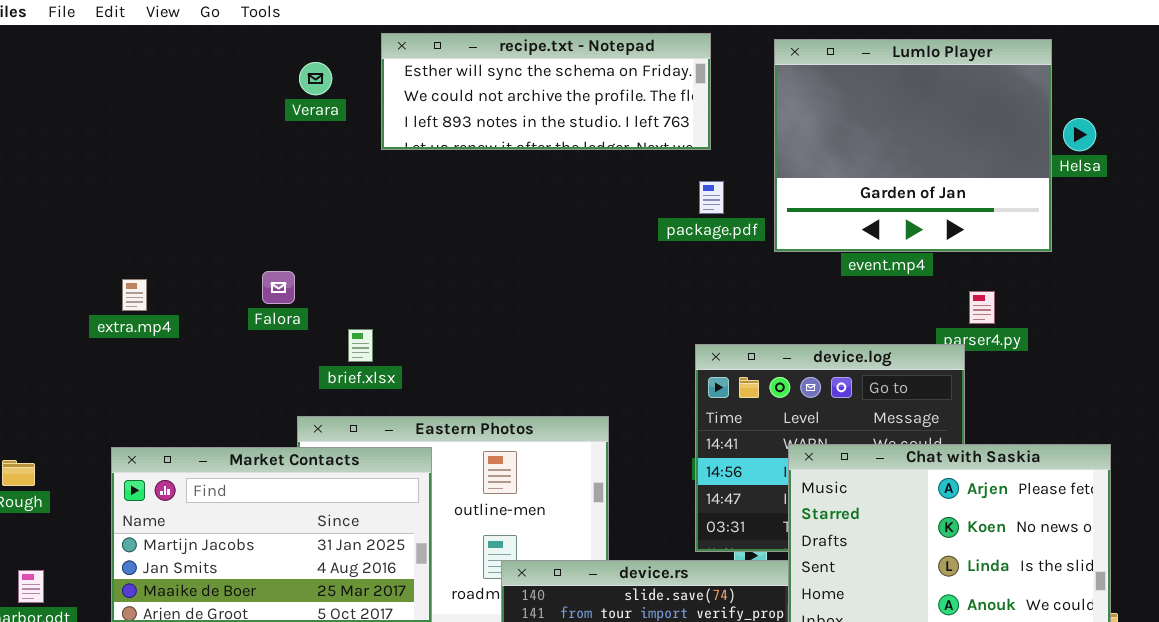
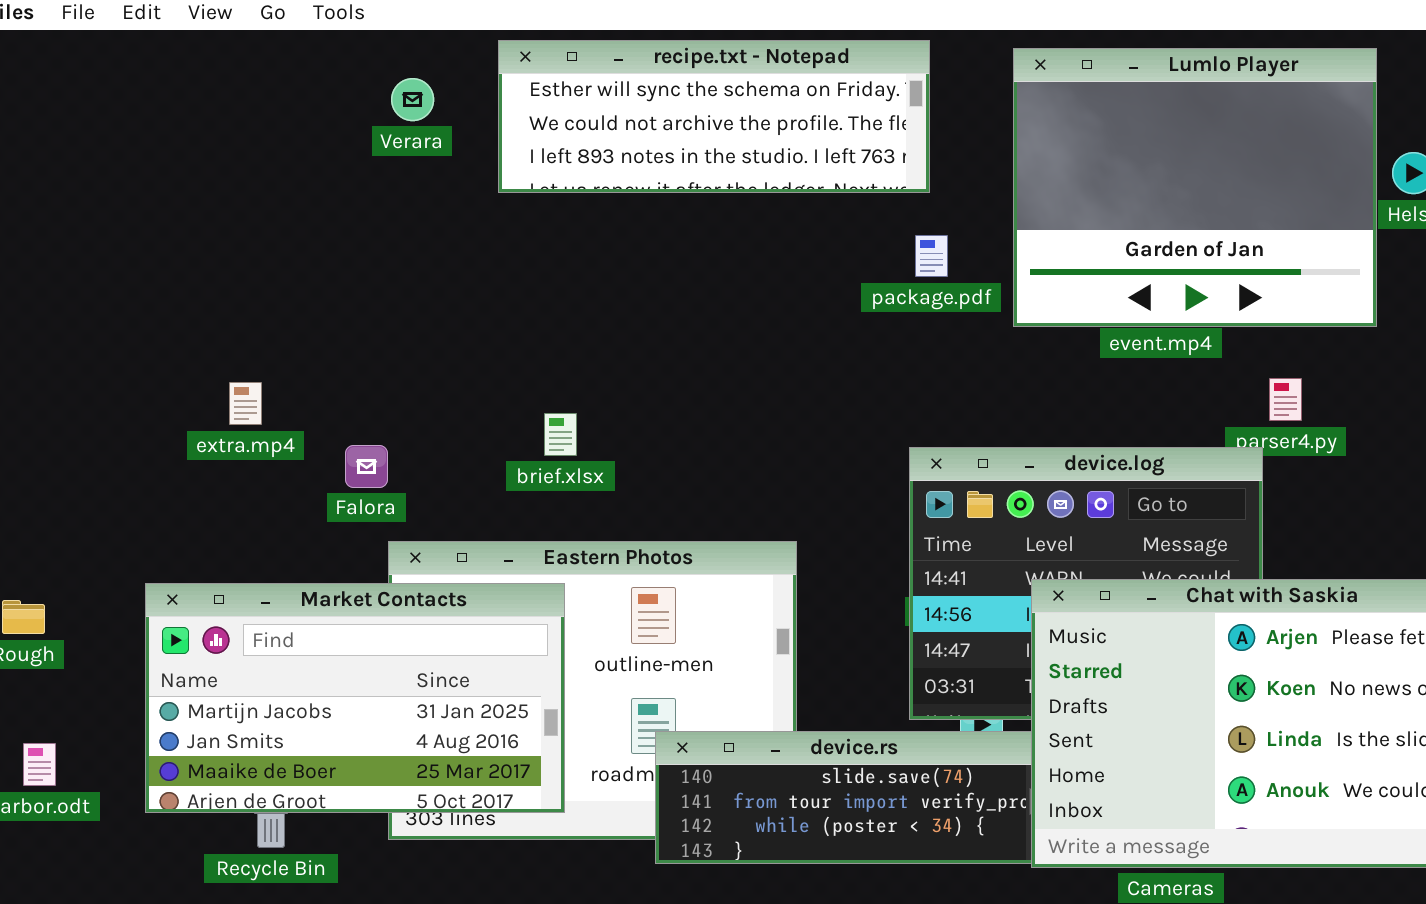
Falora: [262,271,295,304] -> [345,445,388,488], moved
extra.mp4: [122,279,147,311] -> [229,382,262,425], moved
brief.xlsx: [348,329,373,362] -> [544,413,577,456], moved

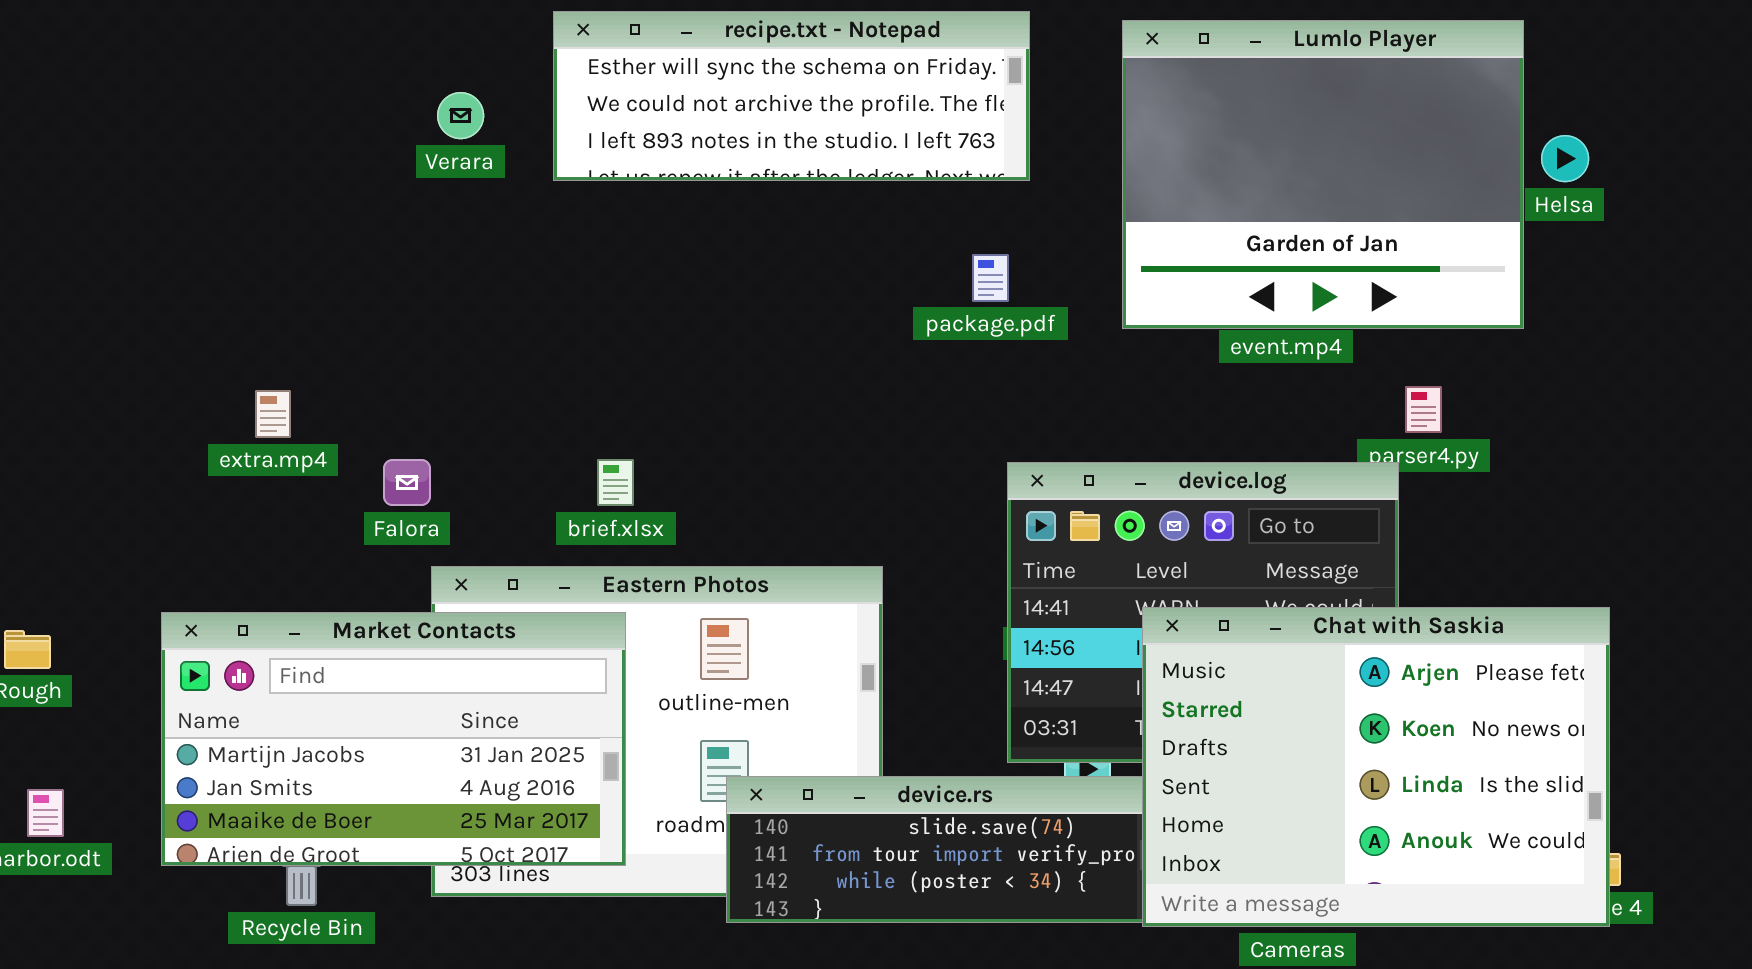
Verara: [391,78,434,121] -> [437,92,484,139], moved
package.pdf: [915,235,948,277] -> [972,254,1009,302], moved
brief.xlsx: [544,413,577,456] -> [597,459,634,506], moved

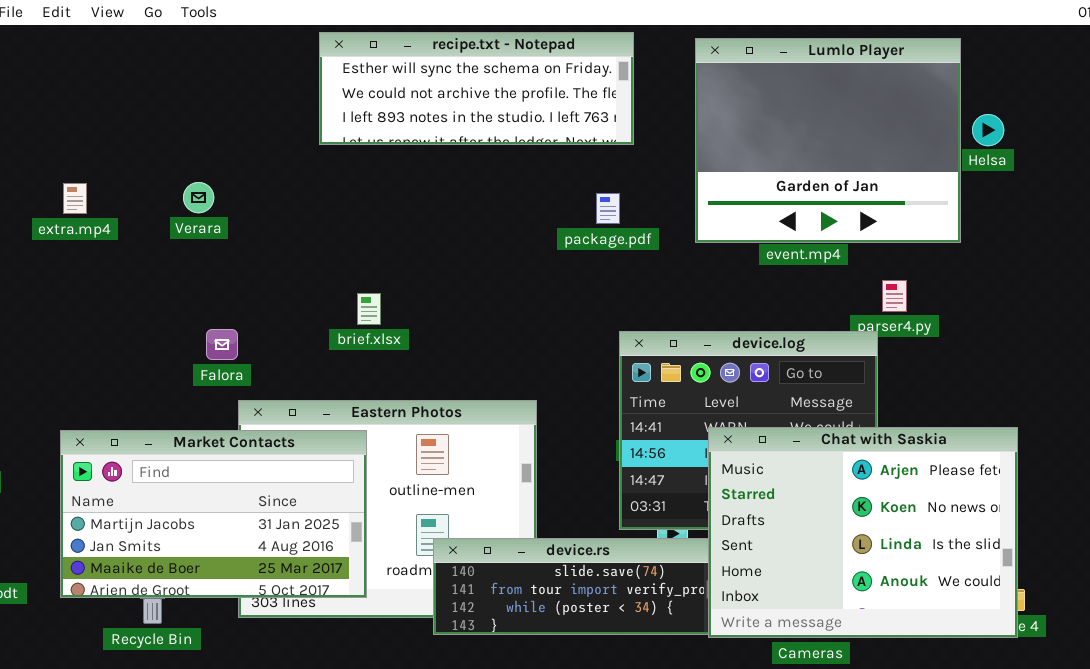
Verara: [437,92,484,139] -> [183,182,214,213], moved
extra.mp4: [255,390,291,438] -> [63,183,87,214], moved
brief.xlsx: [597,459,634,506] -> [357,293,381,325], moved

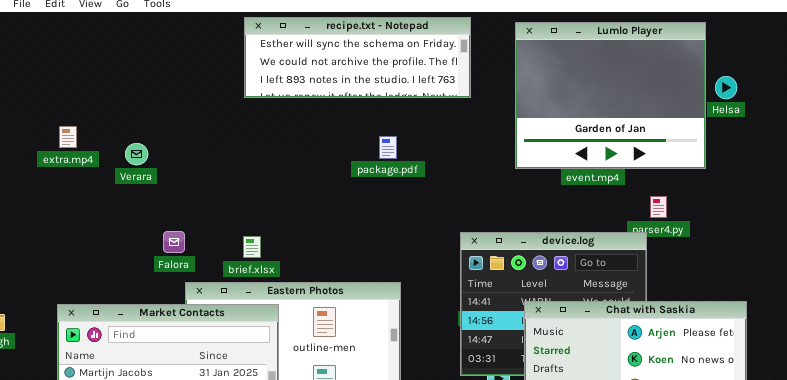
Verara: [183,182,214,213] -> [125,143,148,165], moved
package.pdf: [596,193,620,224] -> [379,136,397,159], moved
brief.xlsx: [357,293,381,325] -> [243,236,261,258], moved

